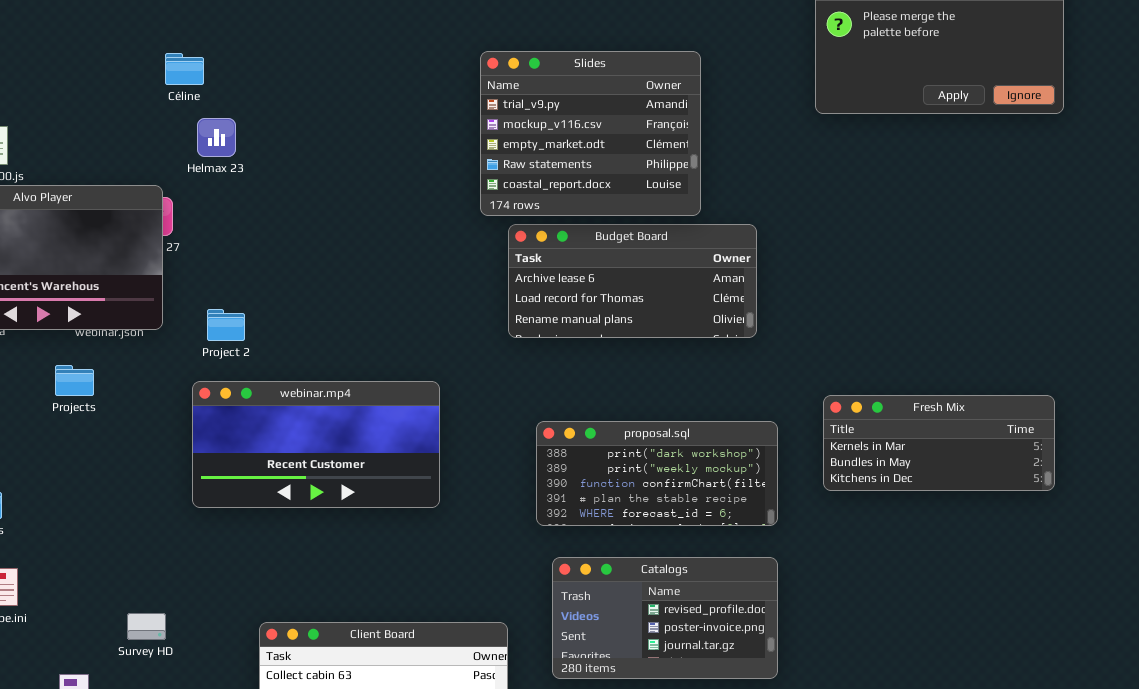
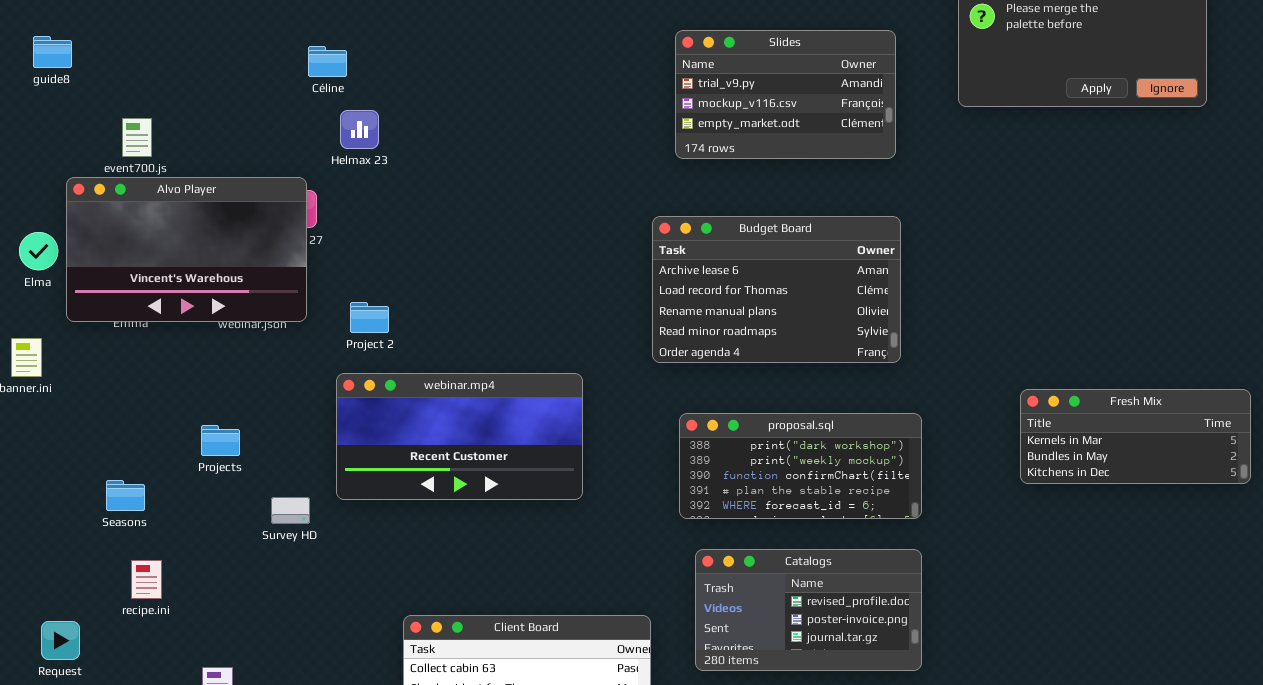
Slides: [480,51,701,216] -> [675,30,896,159], moved, resized
Budget Board: [508,224,757,338] -> [652,216,901,363], resized
Projects: [55,365,94,396] -> [201,425,240,456], moved
Fresh Mix: [823,395,1055,491] -> [1020,389,1251,484], moved
Survey HD: [127,613,166,640] -> [271,497,310,524], moved

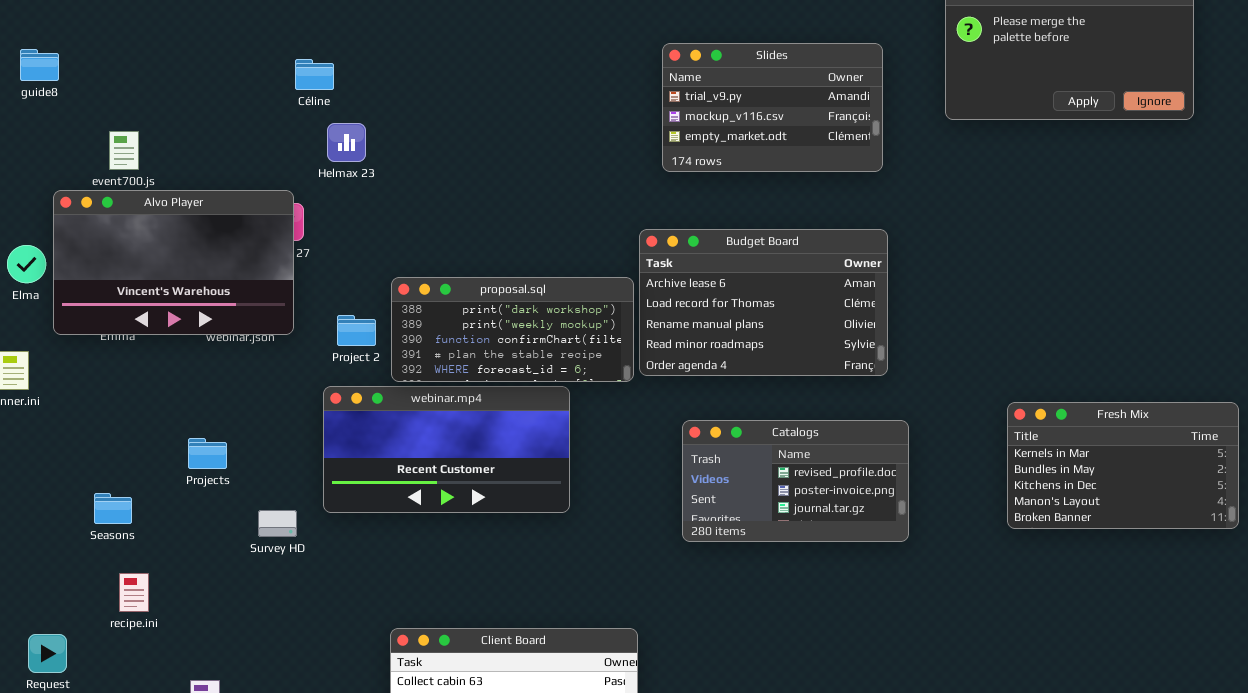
Fresh Mix: [1020,389,1251,484] -> [1007,402,1239,529], resized
proposal.sql: [679,413,922,519] -> [391,277,634,382], moved
Catalogs: [695,549,922,671] -> [682,420,909,542], moved

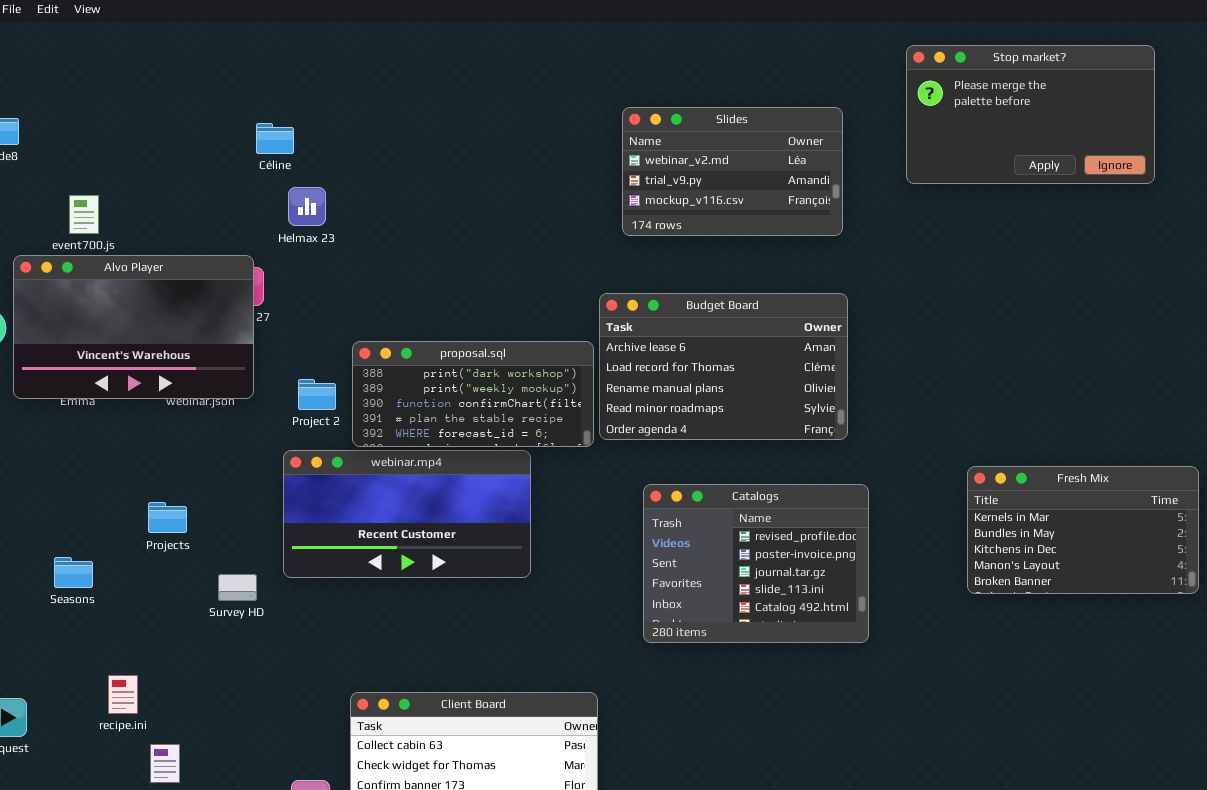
Slides: [662,43,883,172] -> [622,107,843,236], scrolled up 1 row
Catalogs: [682,420,909,542] -> [643,484,869,643], resized
recipe.ini: [119,573,149,612] -> [108,675,138,714], moved

